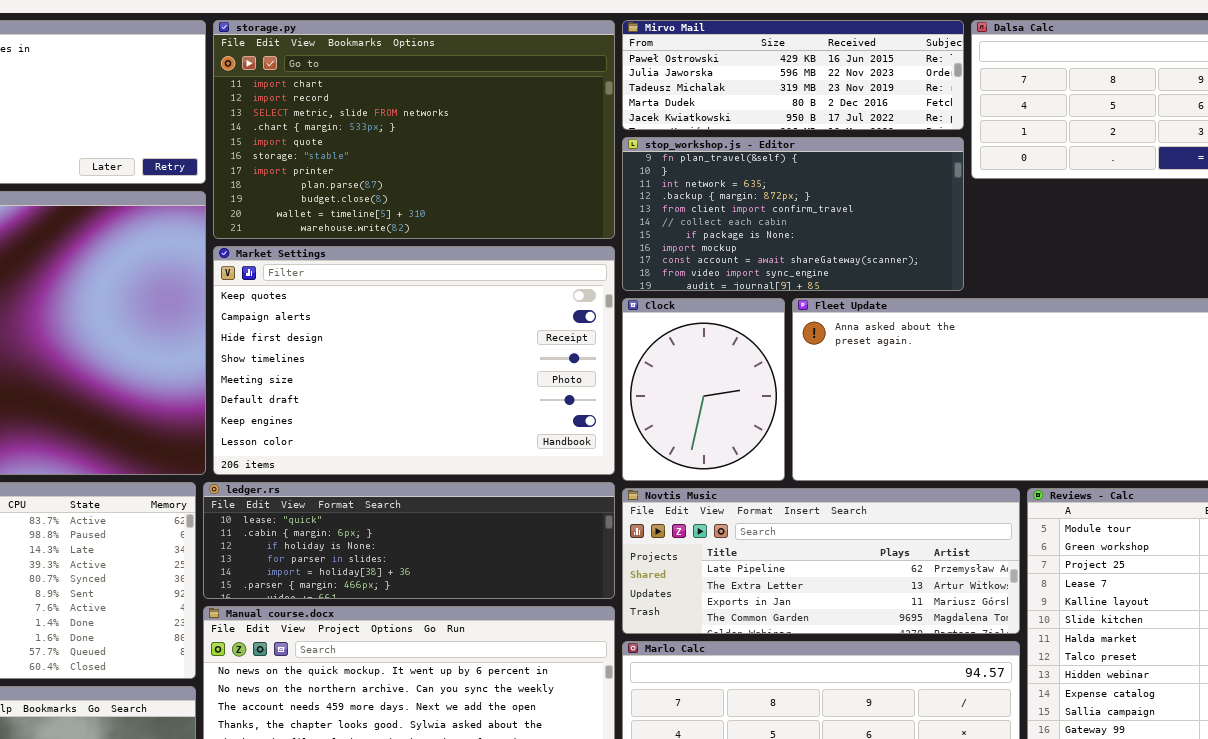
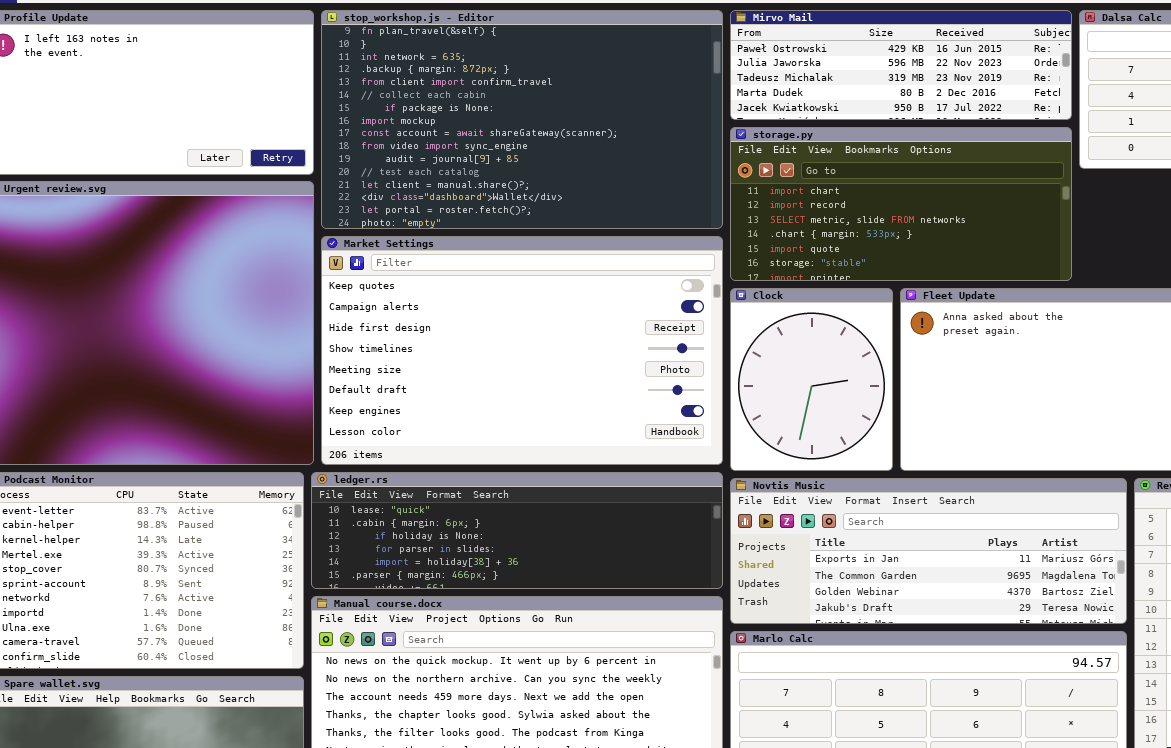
storage.py: [213,20,615,239] -> [730,127,1072,281], moved, resized
stop_workshop.js - Editor: [622,137,964,291] -> [321,10,723,229], moved, resized
Novtis Music: [622,488,1020,634] -> [730,478,1127,624], scrolled down 2 rows

